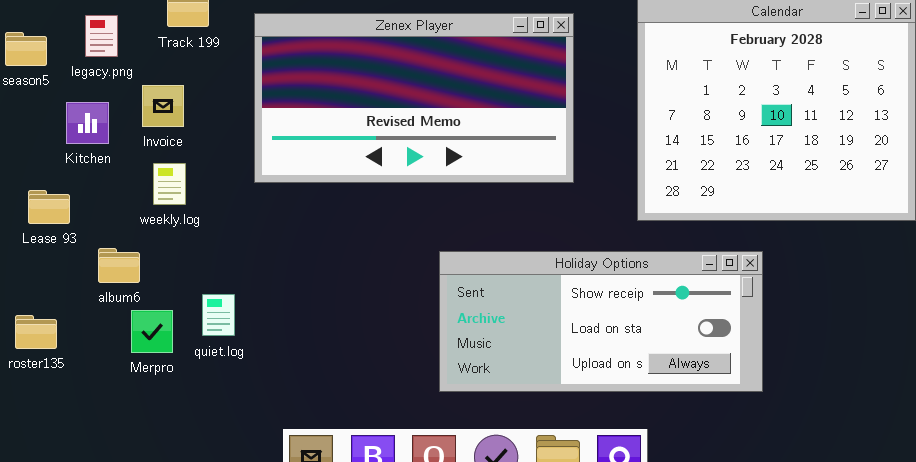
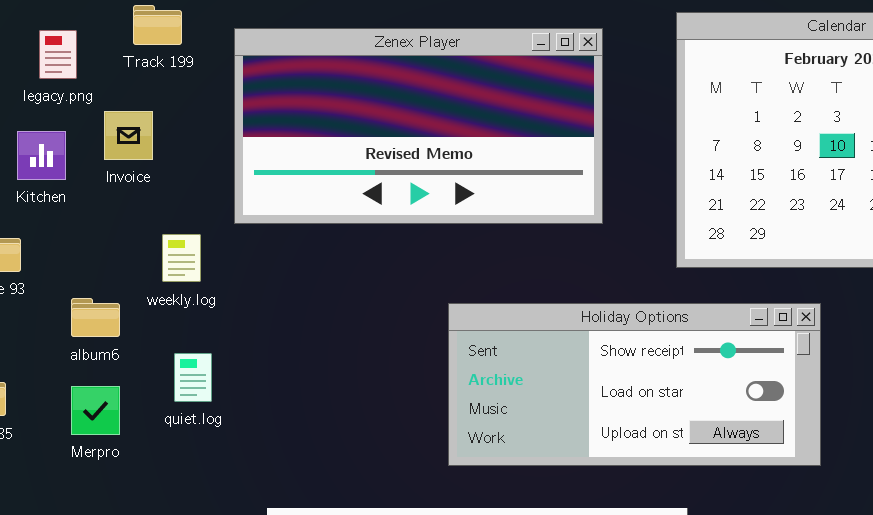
weekly.log: [153,163,186,205] -> [162,234,201,282], moved
album6: [98,248,140,283] -> [71,298,120,337], moved
Merpro: [131,310,173,353] -> [71,386,120,435], moved

